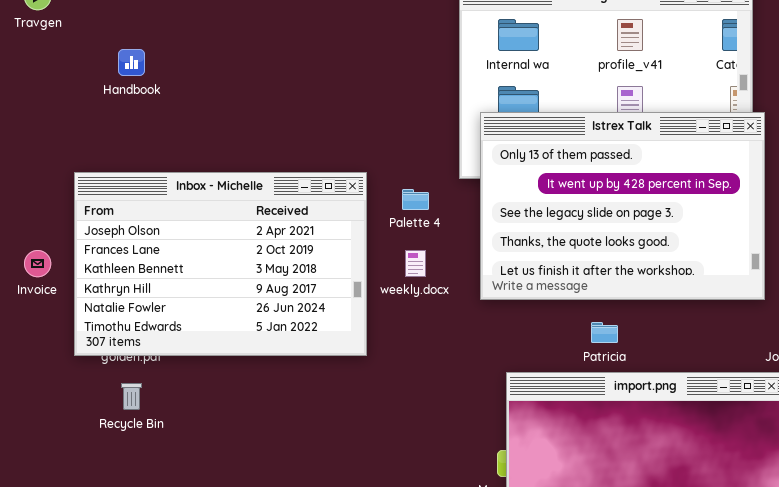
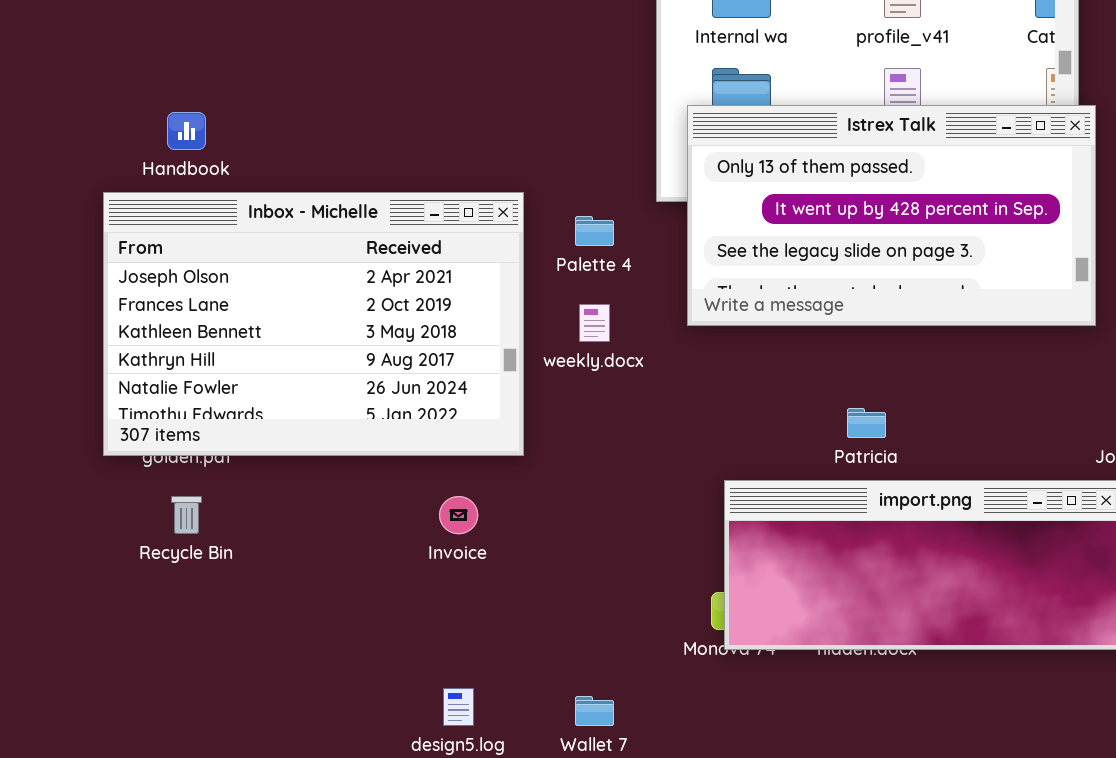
Handbook: [118,49,145,76] -> [167,112,206,150], moved
Istrex Talk: [480,112,765,300] -> [687,105,1096,326], resized
Invoice: [24,250,51,277] -> [439,496,478,534], moved

